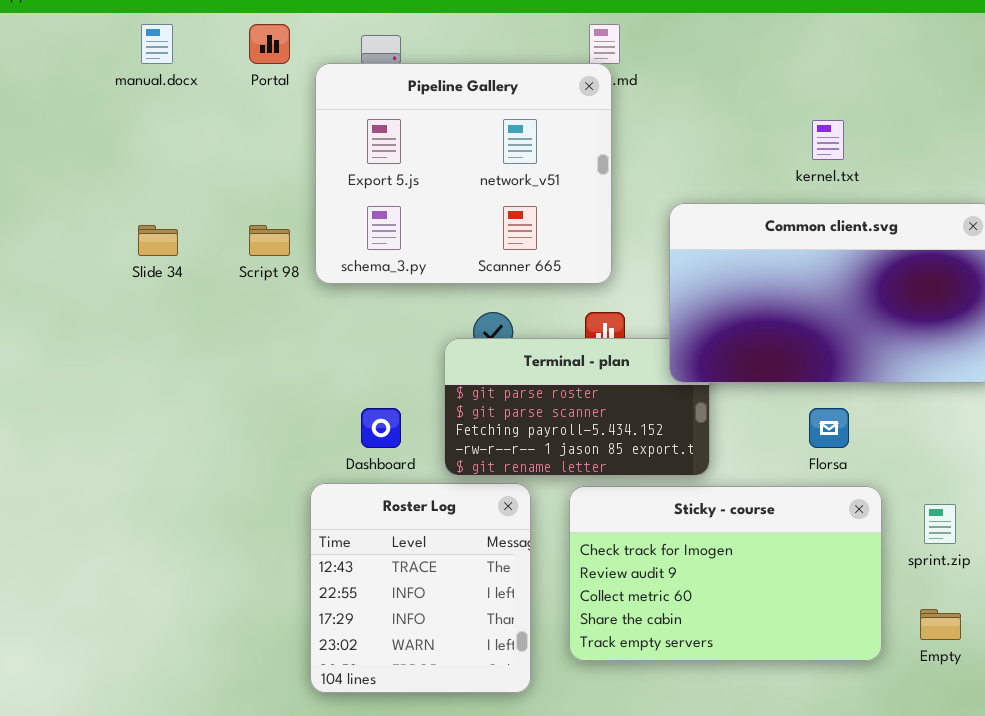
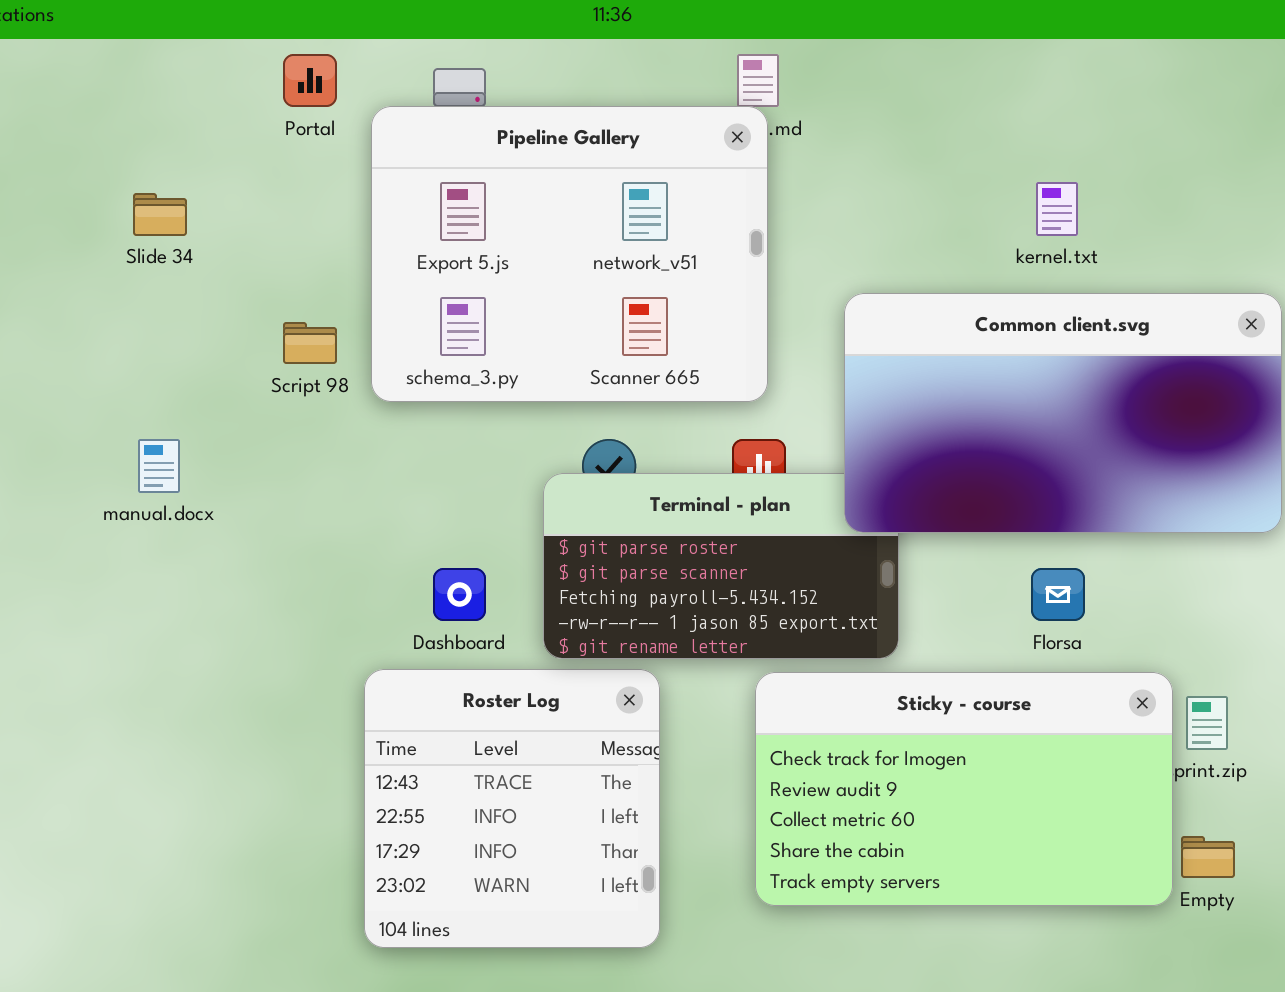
manual.docx: [141,24,173,64] -> [138,439,180,493], moved
Slide 34: [138,225,178,256] -> [133,193,187,236], moved
Sticky - course: [569,486,882,661] -> [755,672,1173,906], moved

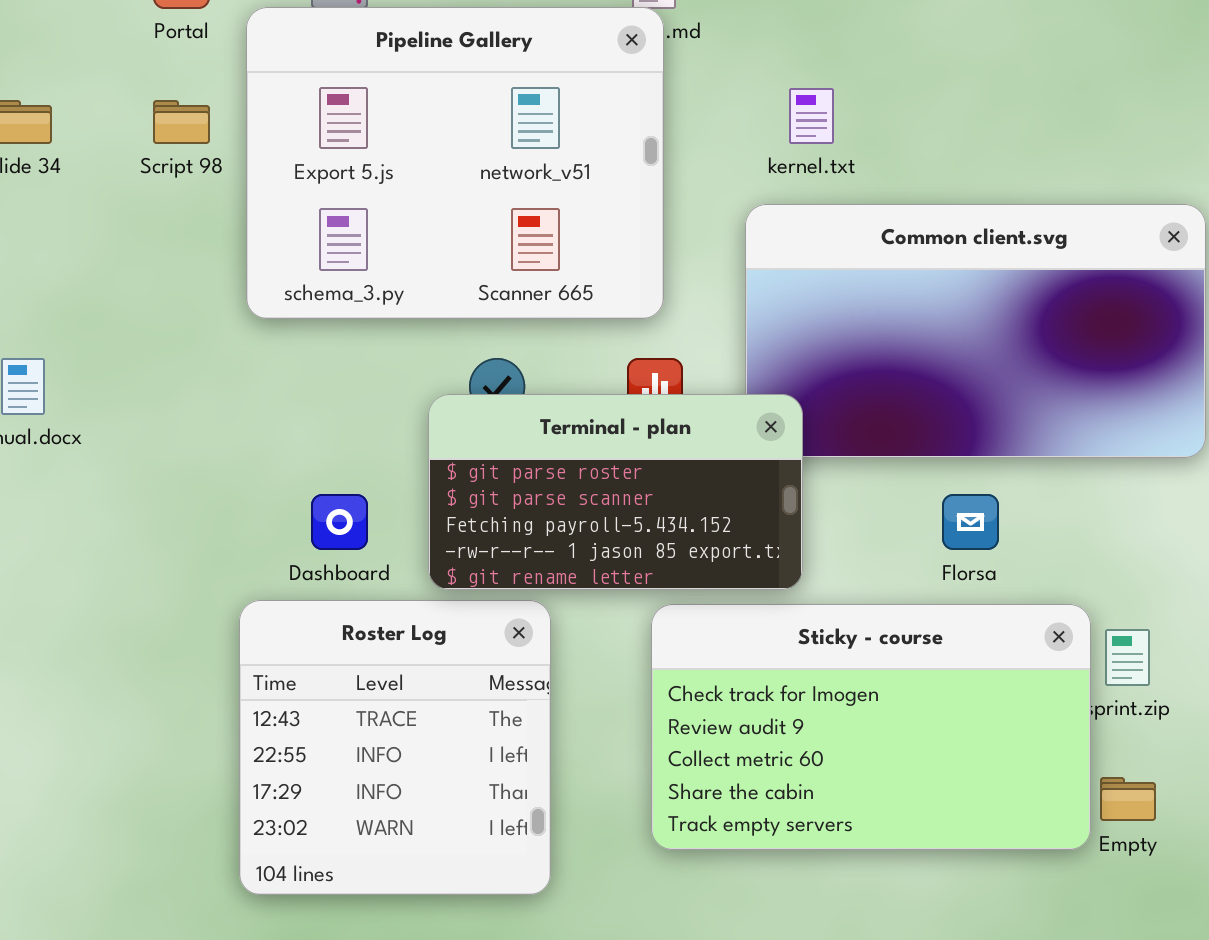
kernel.txt: [1036,182,1078,236] -> [789,88,834,144], moved
Script 98: [283,322,337,364] -> [153,100,210,144], moved
Terminal - plan: [543,473,899,659] -> [428,394,803,590], raised

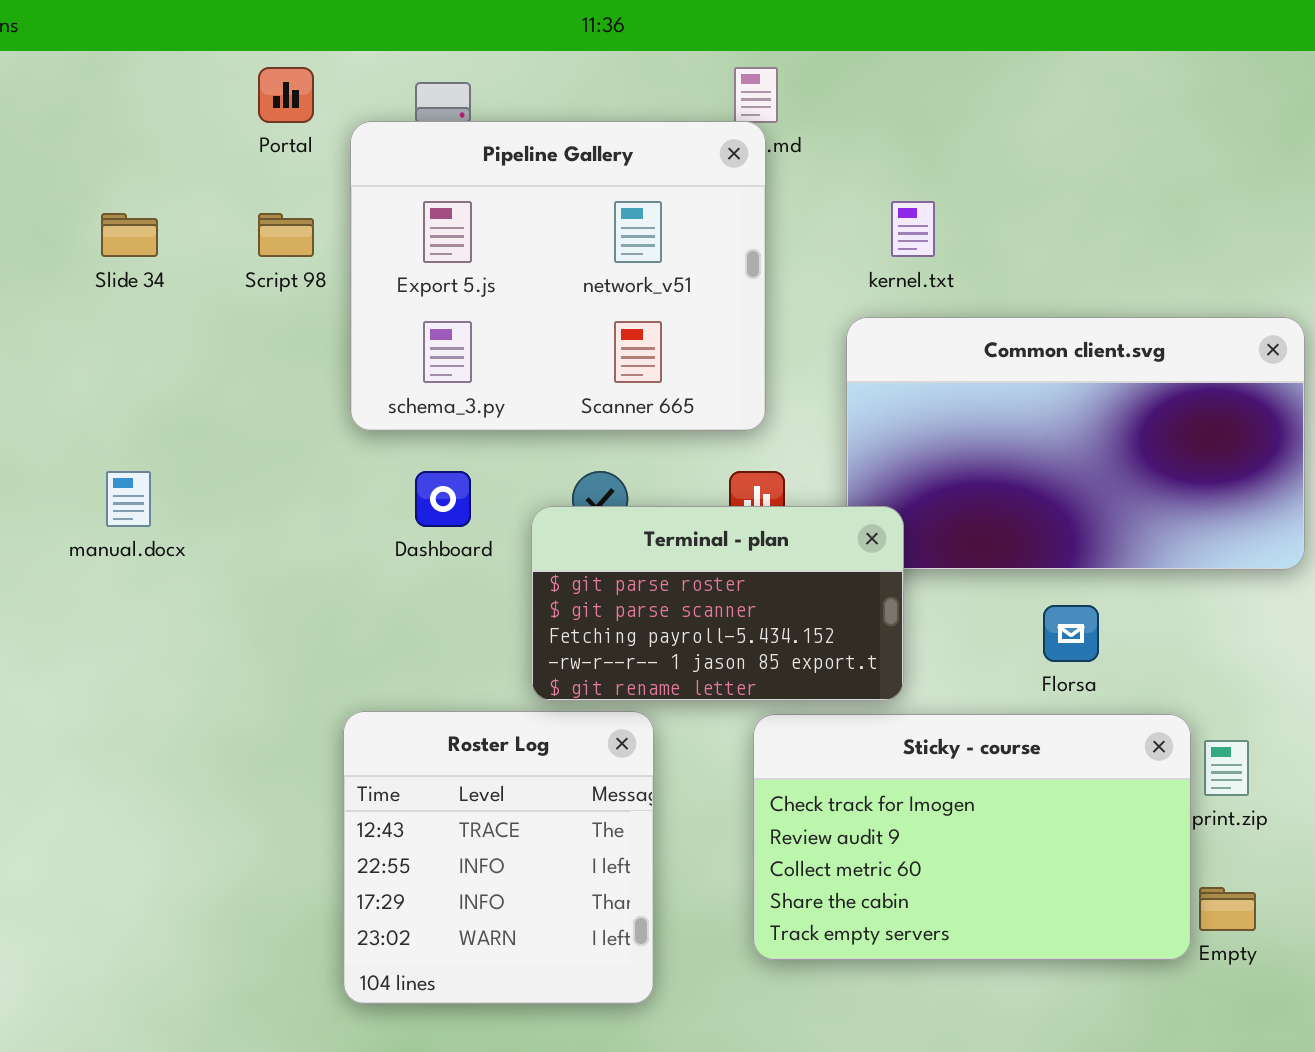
Dashboard: [311,494,368,550] -> [415,471,471,527], moved

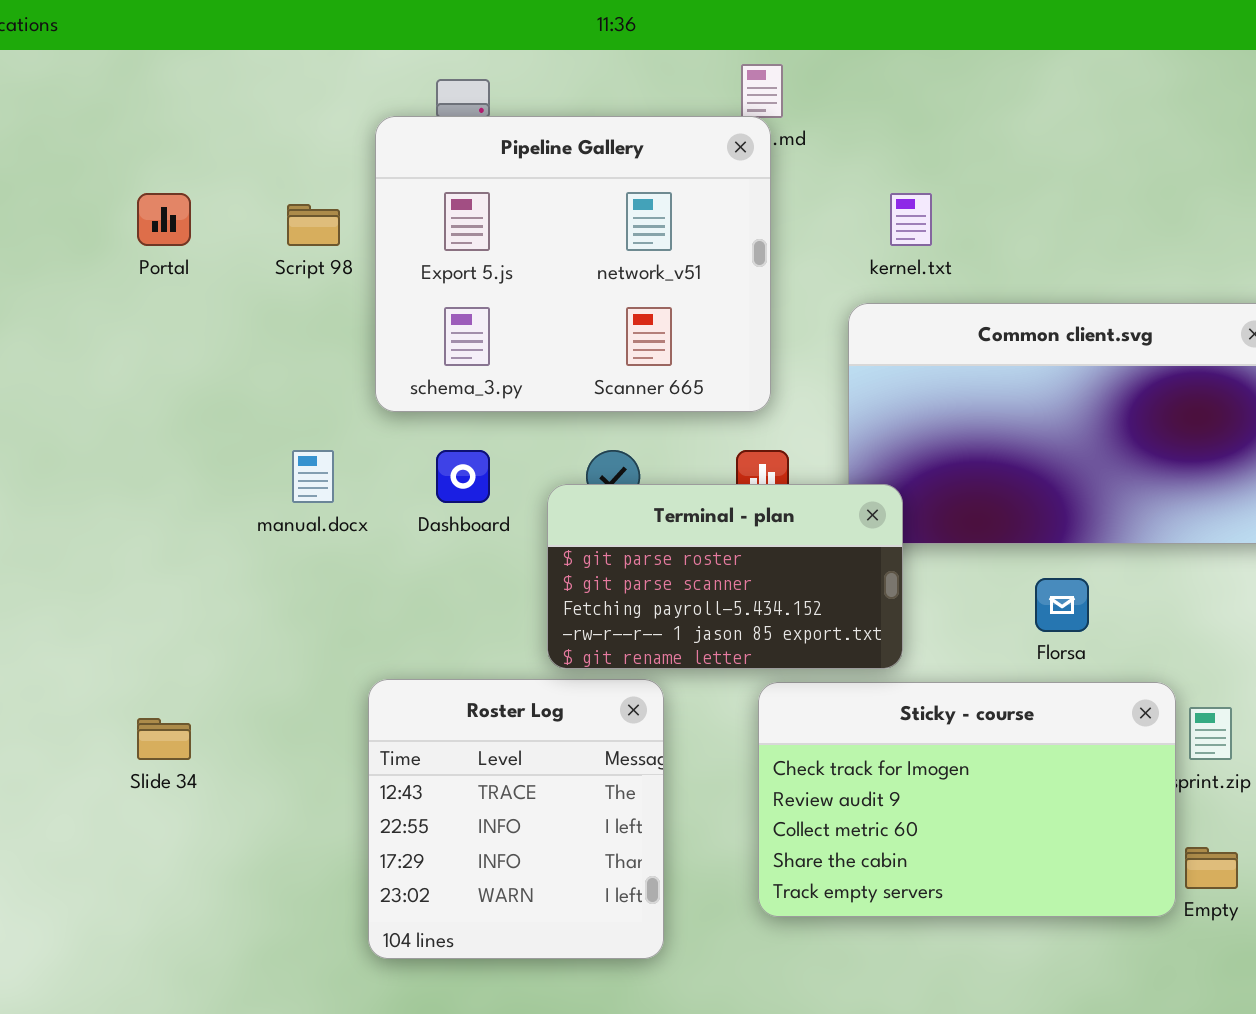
Portal: [258,67,314,123] -> [137,193,191,246], moved
Slide 34: [101,213,158,257] -> [137,718,191,760], moved
manual.docx: [106,471,151,527] -> [292,450,334,503], moved

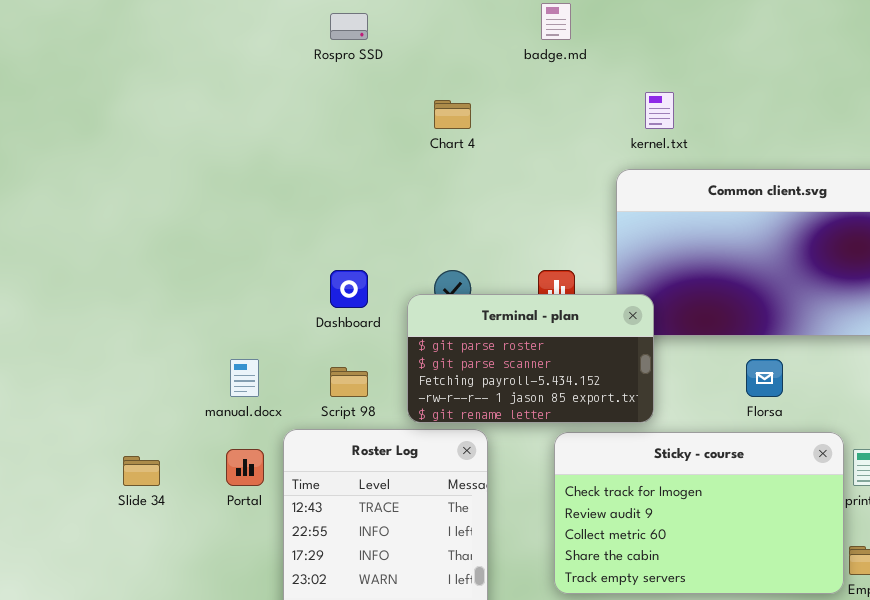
Pipeline Gallery: [375,116,771,412] -> none, closed
Portal: [137,193,191,246] -> [226,449,264,486], moved
Script 98: [287,204,340,246] -> [330,367,368,397], moved
manual.docx: [292,450,334,503] -> [230,359,259,397], moved

